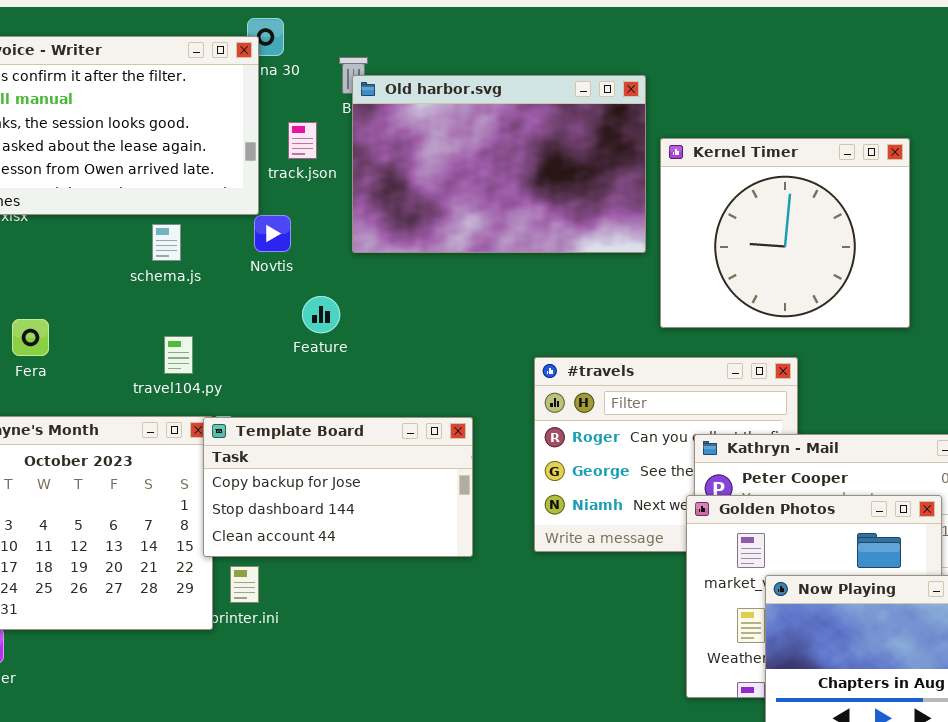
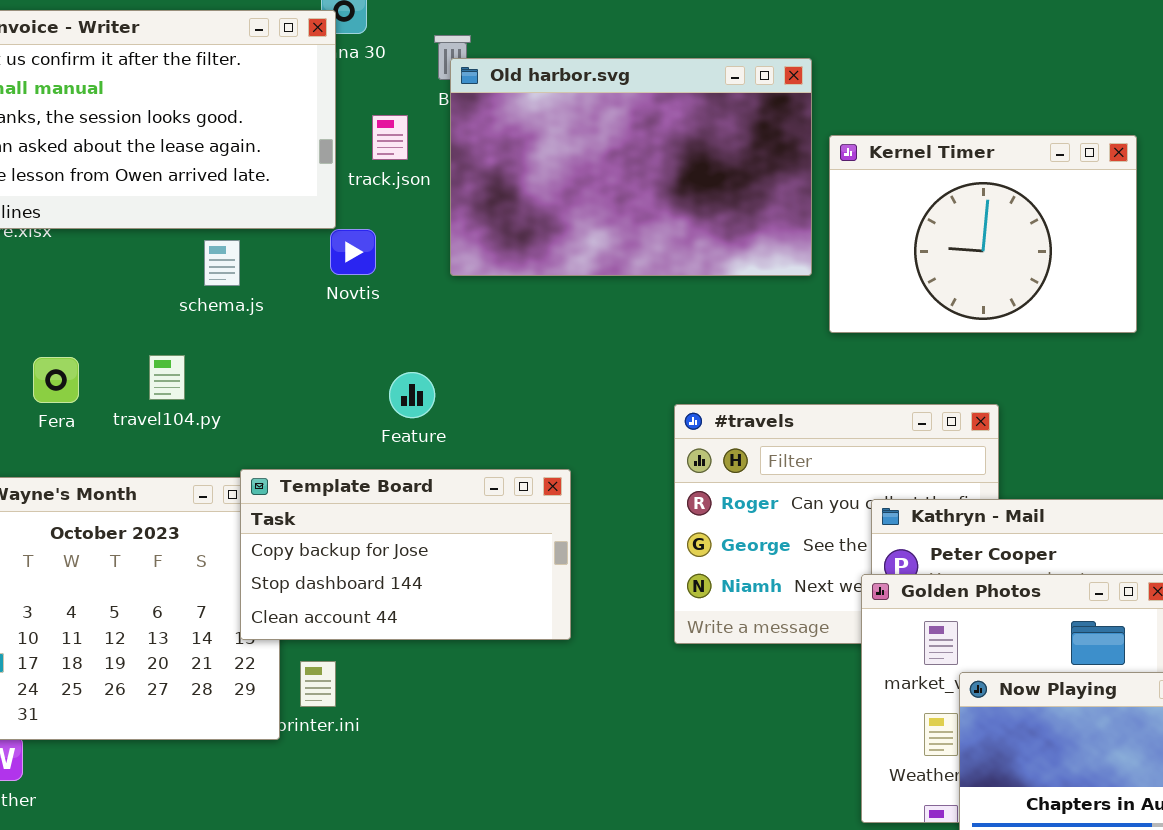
Kernel Timer: [660,138,910,328] -> [829,135,1137,333], resized
Feature: [302,296,340,333] -> [389,372,435,418], moved
travel104.py: [164,336,193,374] -> [149,355,185,400], moved
Template Board: [203,417,473,557] -> [240,469,571,640], moved

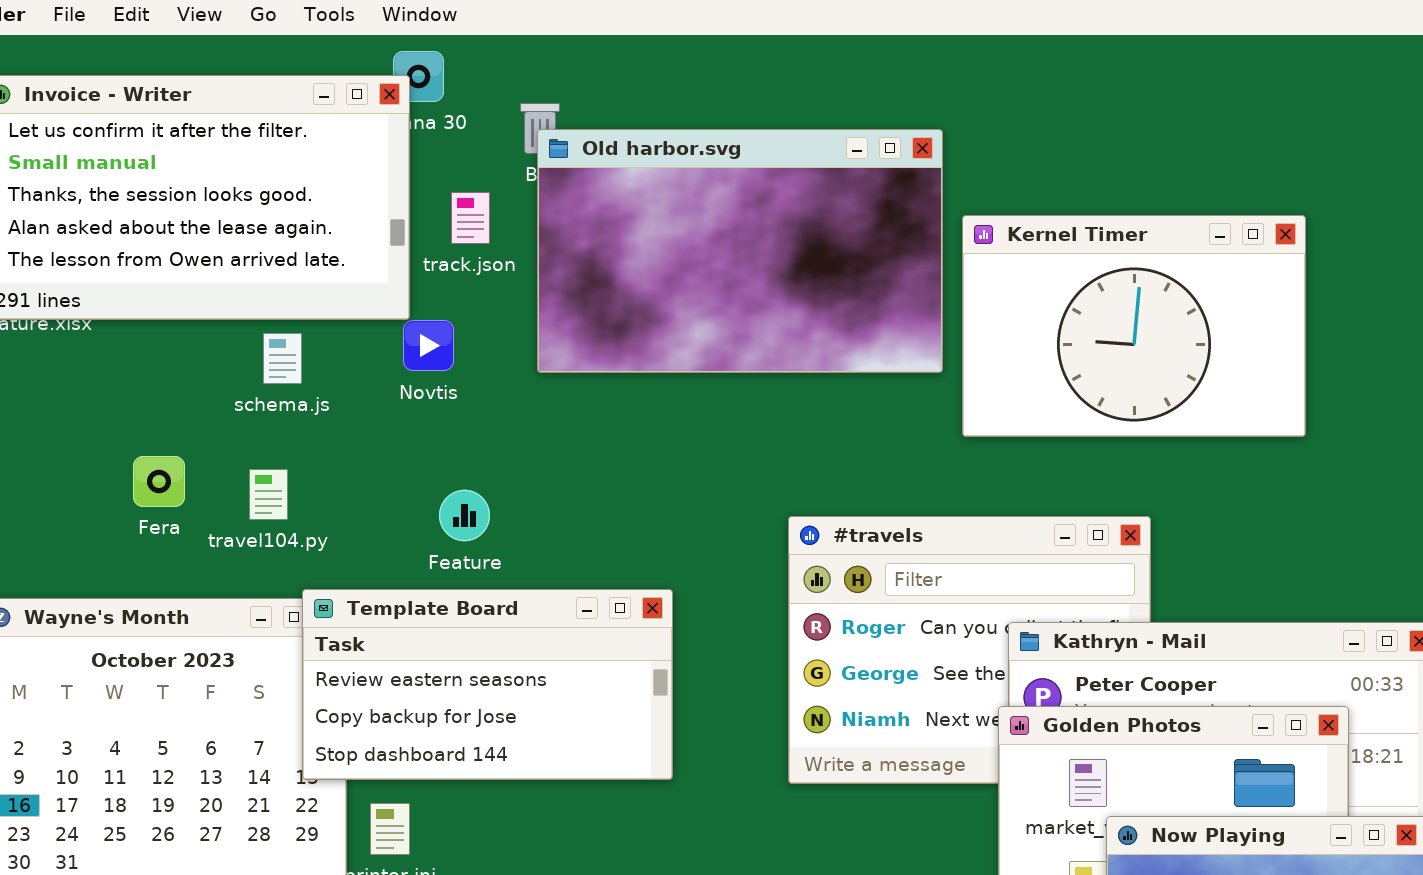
travel104.py: [149,355,185,400] -> [249,469,288,520], moved
Fera: [33,357,79,403] -> [133,456,185,507], moved
Feature: [389,372,435,418] -> [439,490,490,541], moved
Template Board: [240,469,571,640] -> [302,589,673,780], scrolled up 1 row

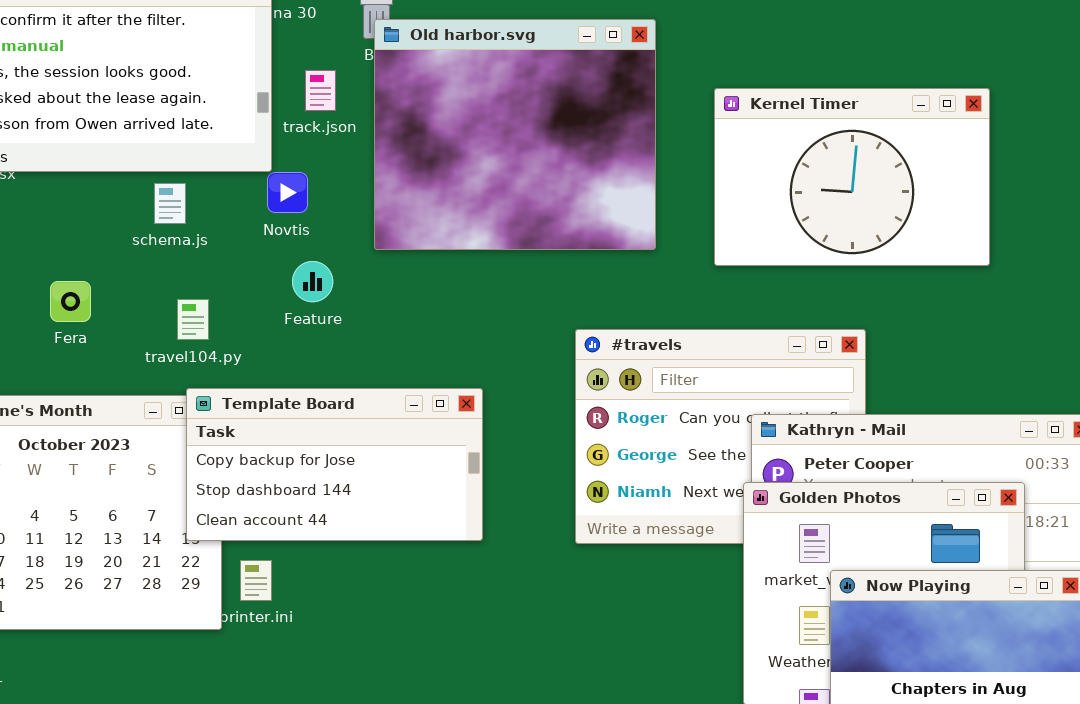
Old harbor.svg: [537,129,943,373] -> [374,19,656,250], resized
travel104.py: [249,469,288,520] -> [177,299,209,340], moved
Feature: [439,490,490,541] -> [292,261,333,302], moved
Template Board: [302,589,673,780] -> [186,388,483,541], scrolled down 1 row

